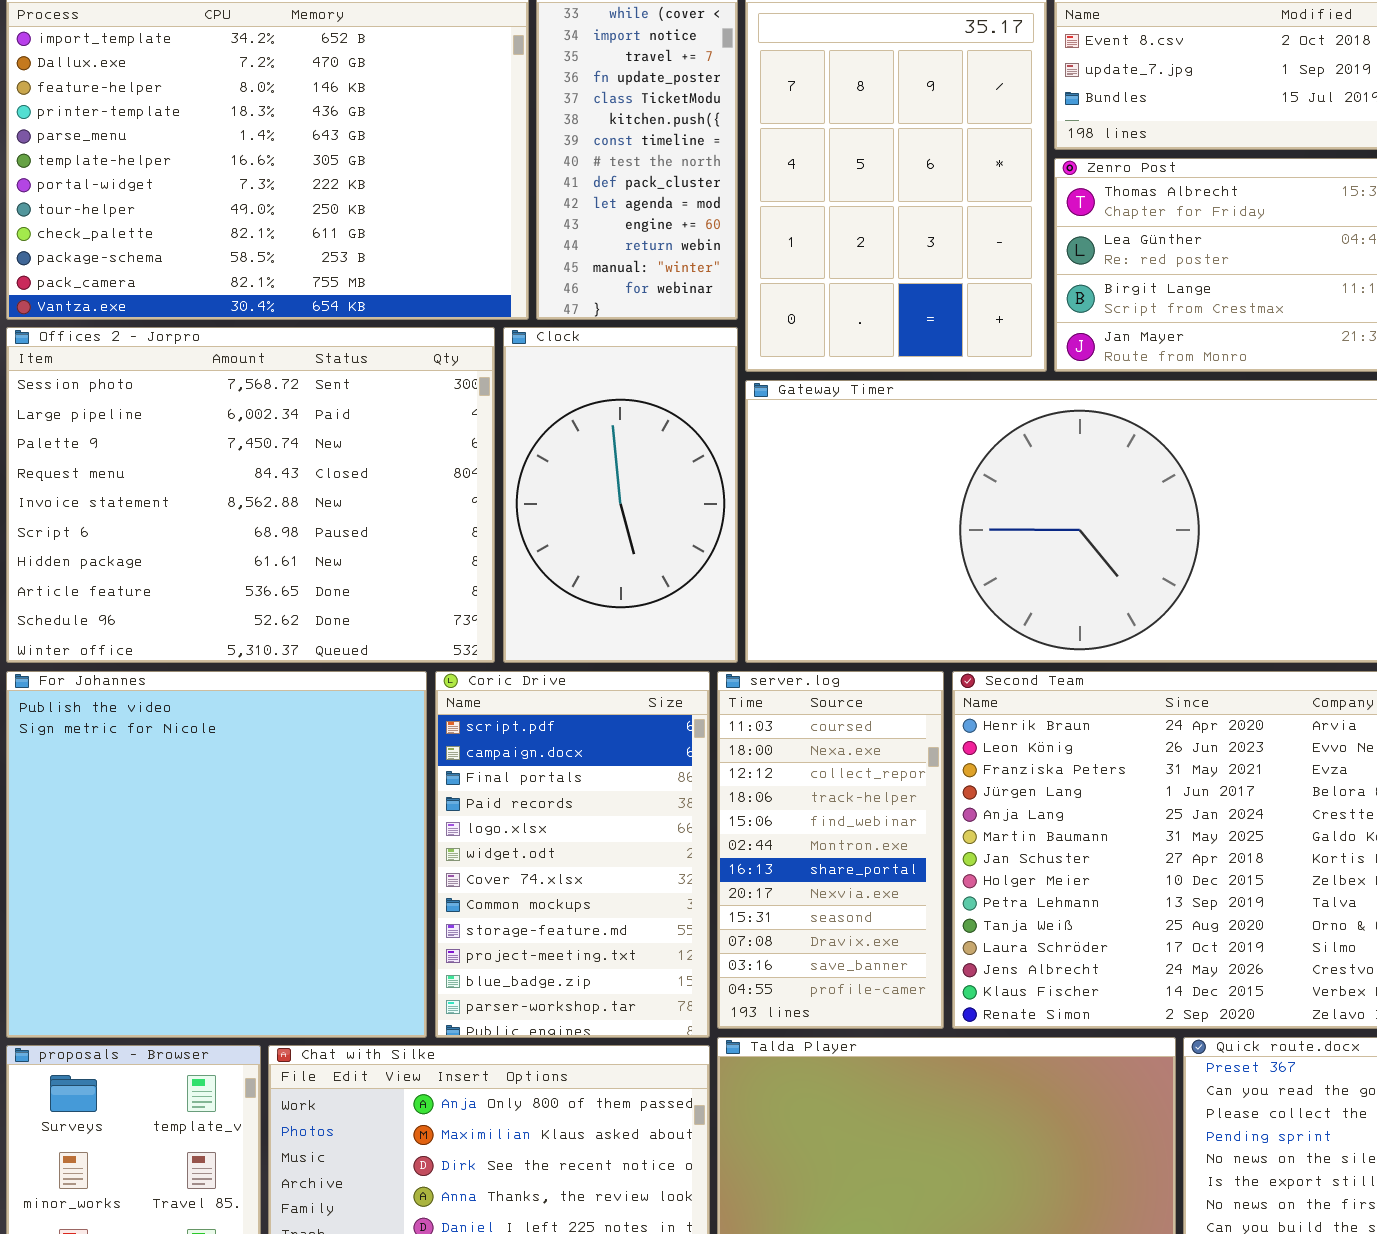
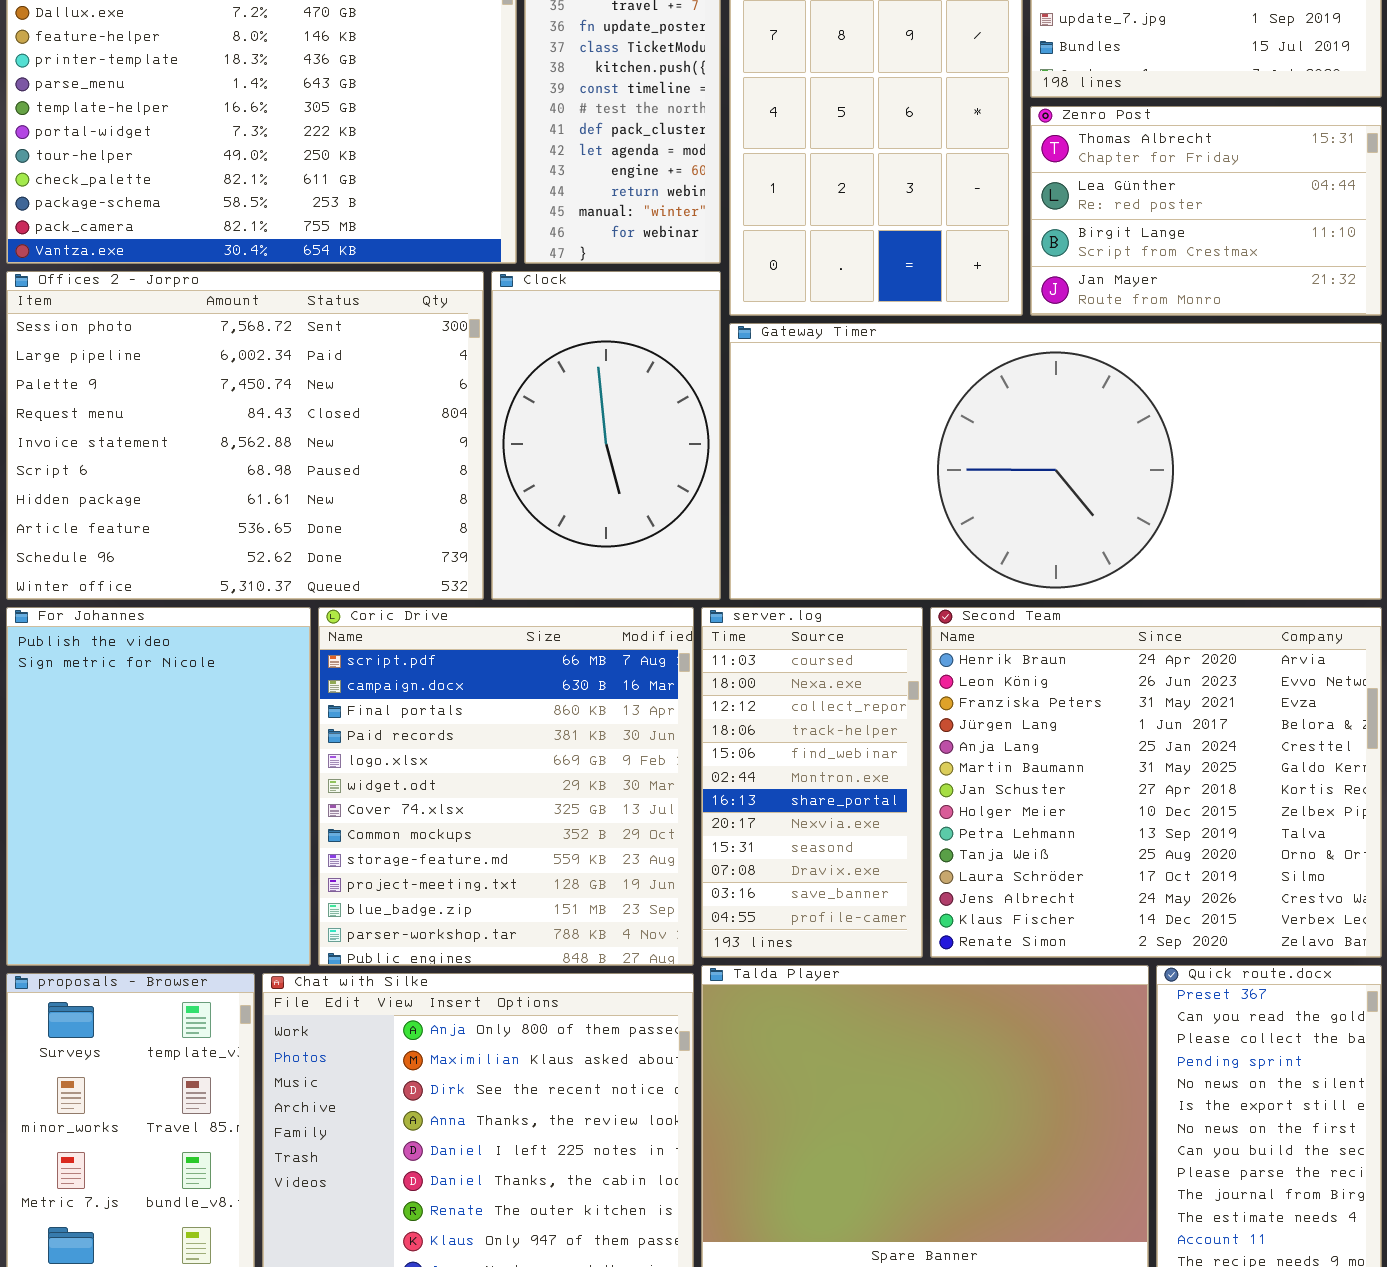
For Johannes: [6,671,427,1038] -> [6,607,311,966], resized
Coric Drive: [435,671,710,1038] -> [318,607,694,966], resized

